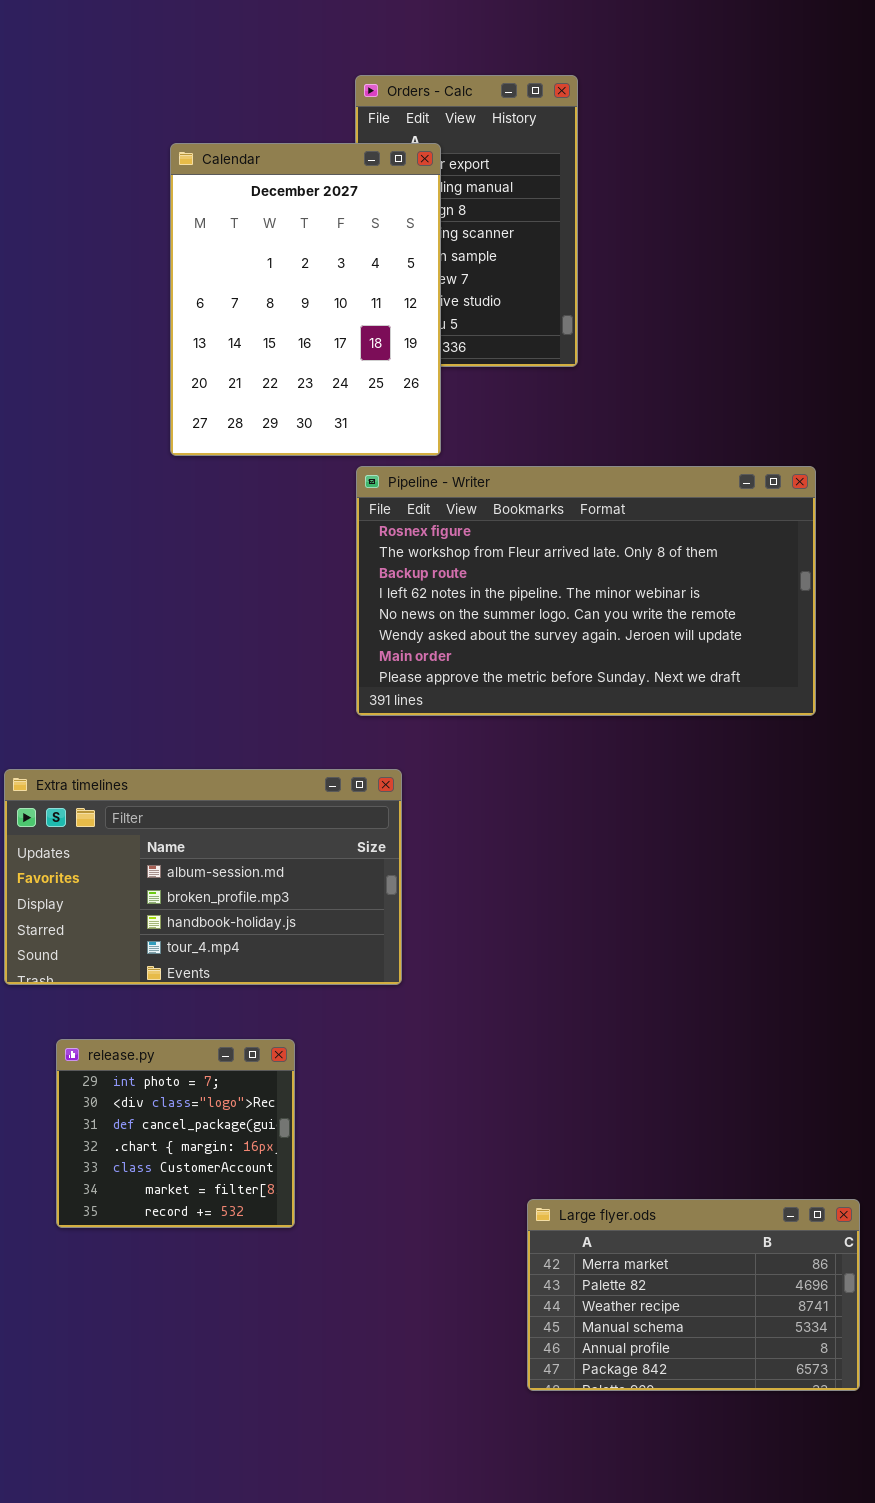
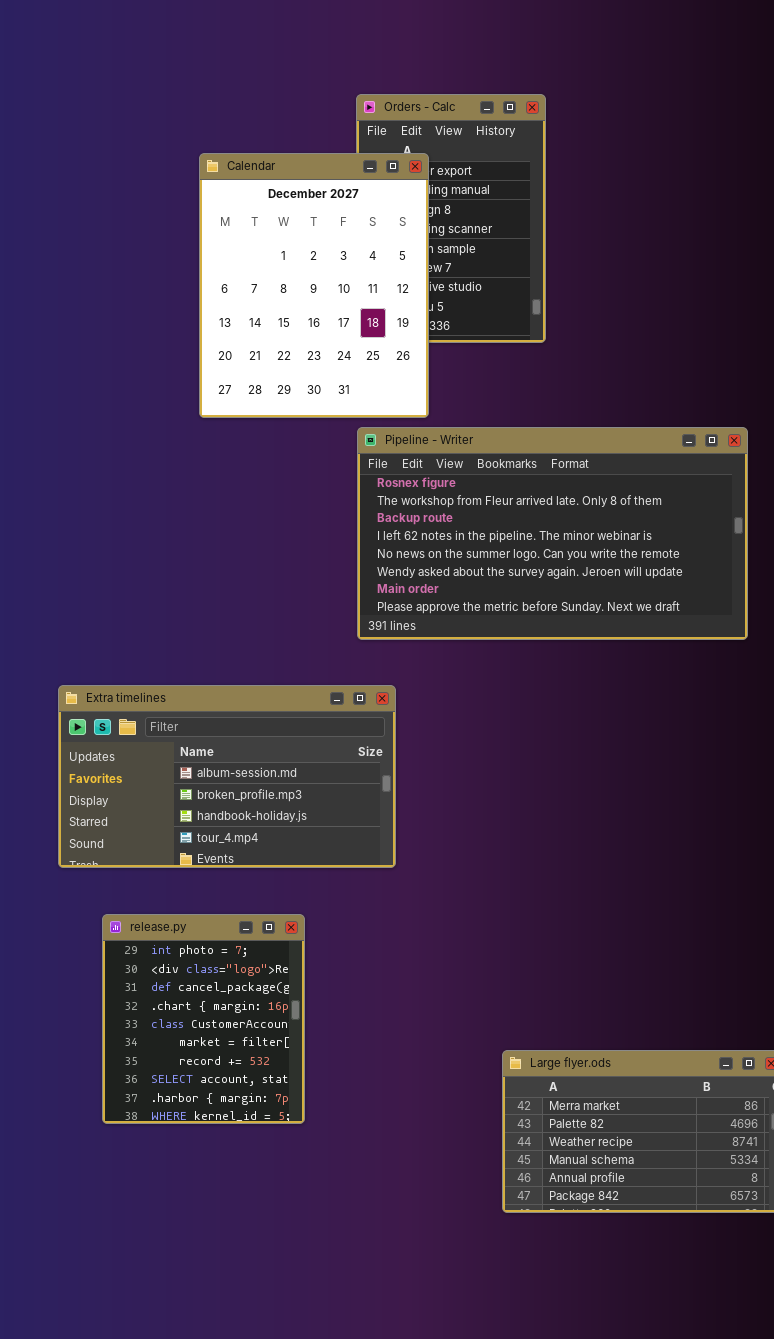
release.py: [56,1039,295,1228] -> [102,914,305,1124], resized

